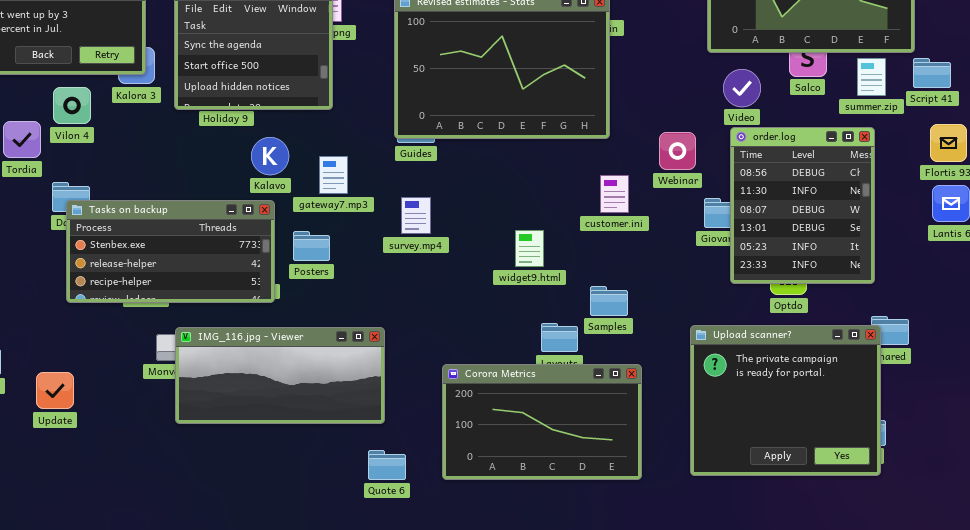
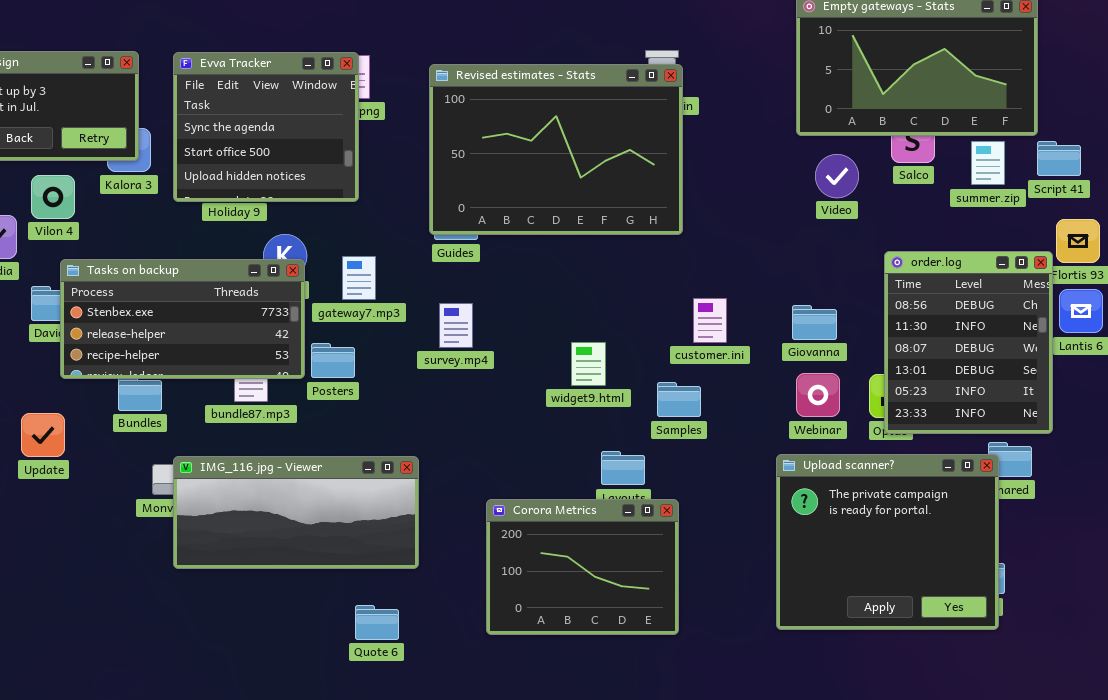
order.log: [730,127,875,284] -> [884,251,1053,434], moved
Webinar: [659,132,696,170] -> [796,373,840,417], moved
customer.ini: [600,175,629,213] -> [693,298,727,343], moved
Tasks on backup: [66,200,275,303] -> [60,259,305,379], moved
Samples: [590,286,628,316] -> [657,382,701,417], moved
Corora Metrics: [442,364,642,480] -> [486,499,679,635], resized
Update: [36,372,74,409] -> [21,413,65,457], moved
Quote 6: [368,450,406,480] -> [355,605,399,640], moved

